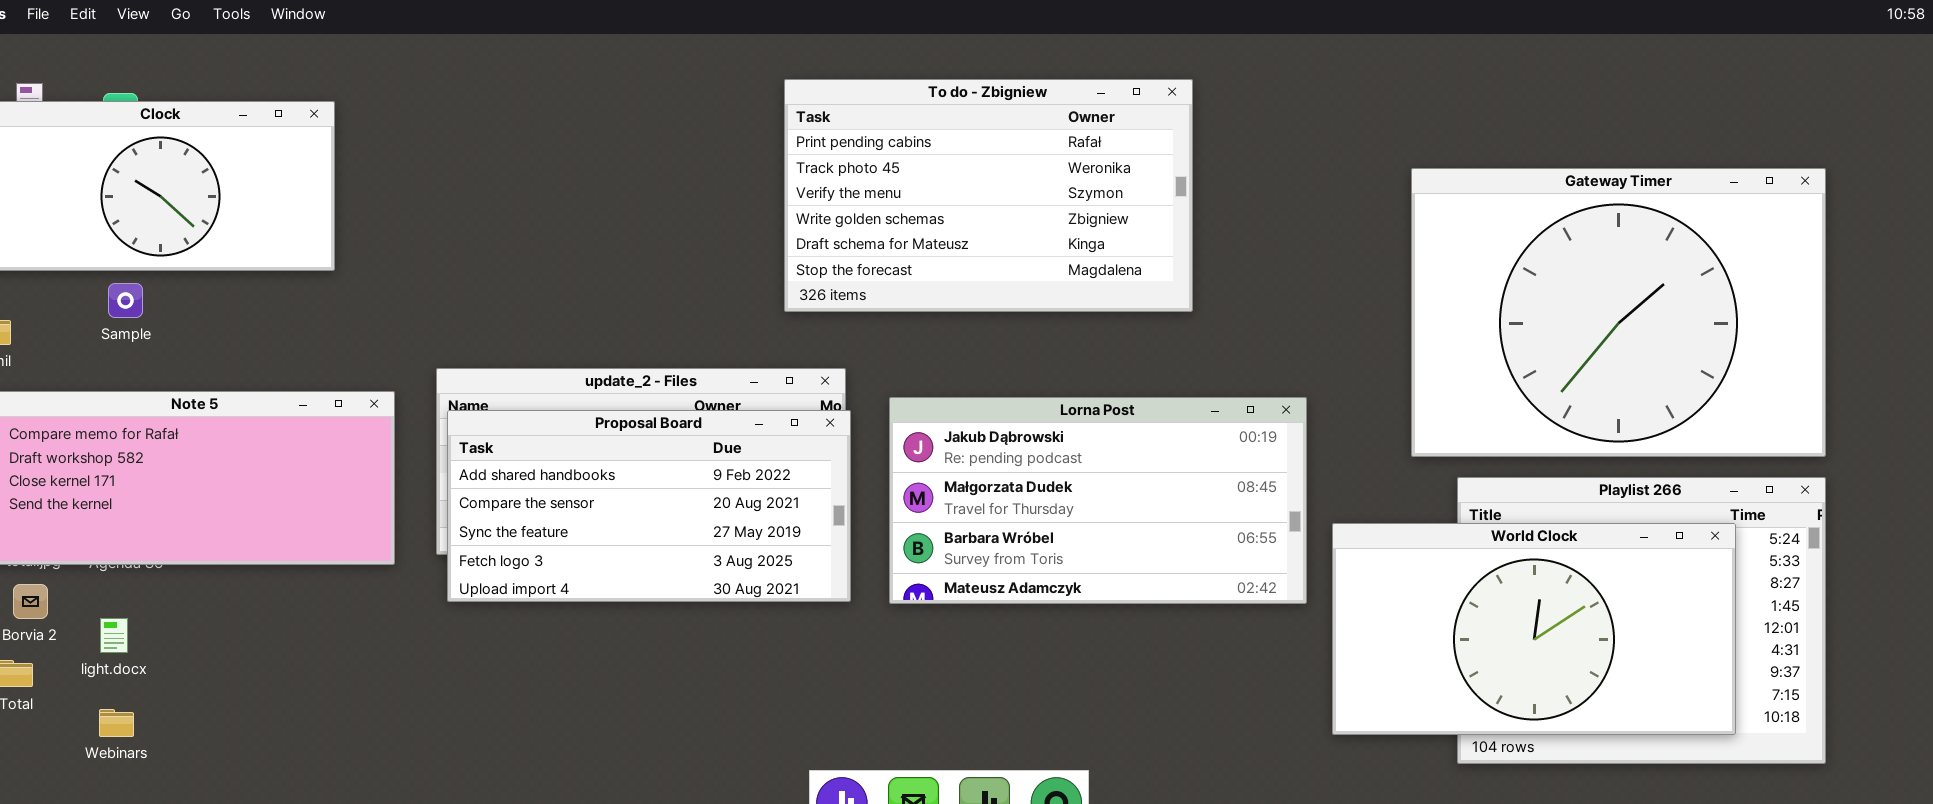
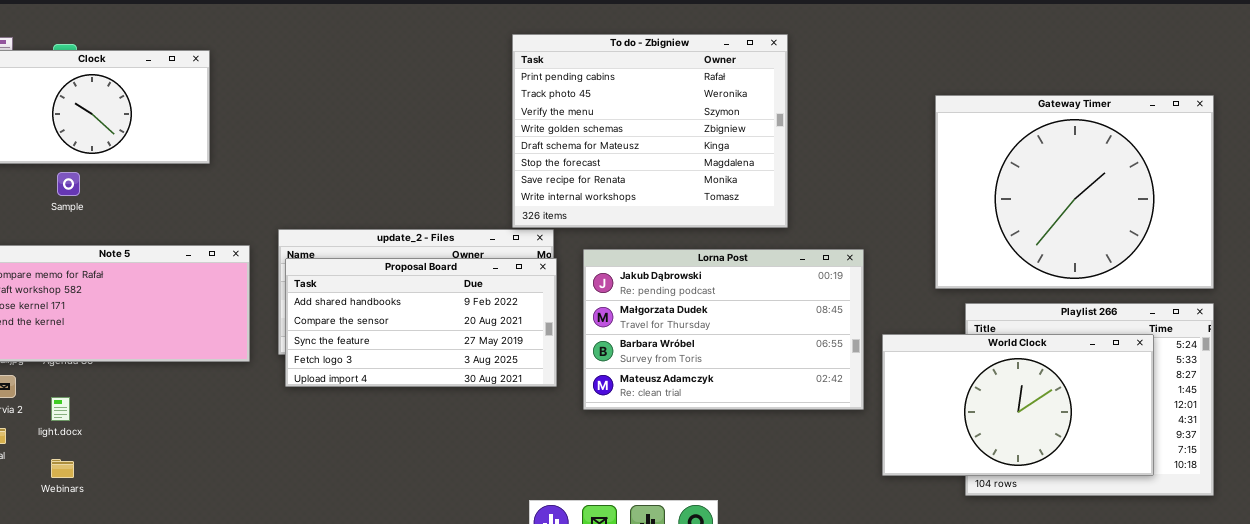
To do - Zbigniew: [784,79,1193,312] -> [512,34,788,228], resized
Lorna Post: [889,397,1307,604] -> [583,249,864,410], resized

